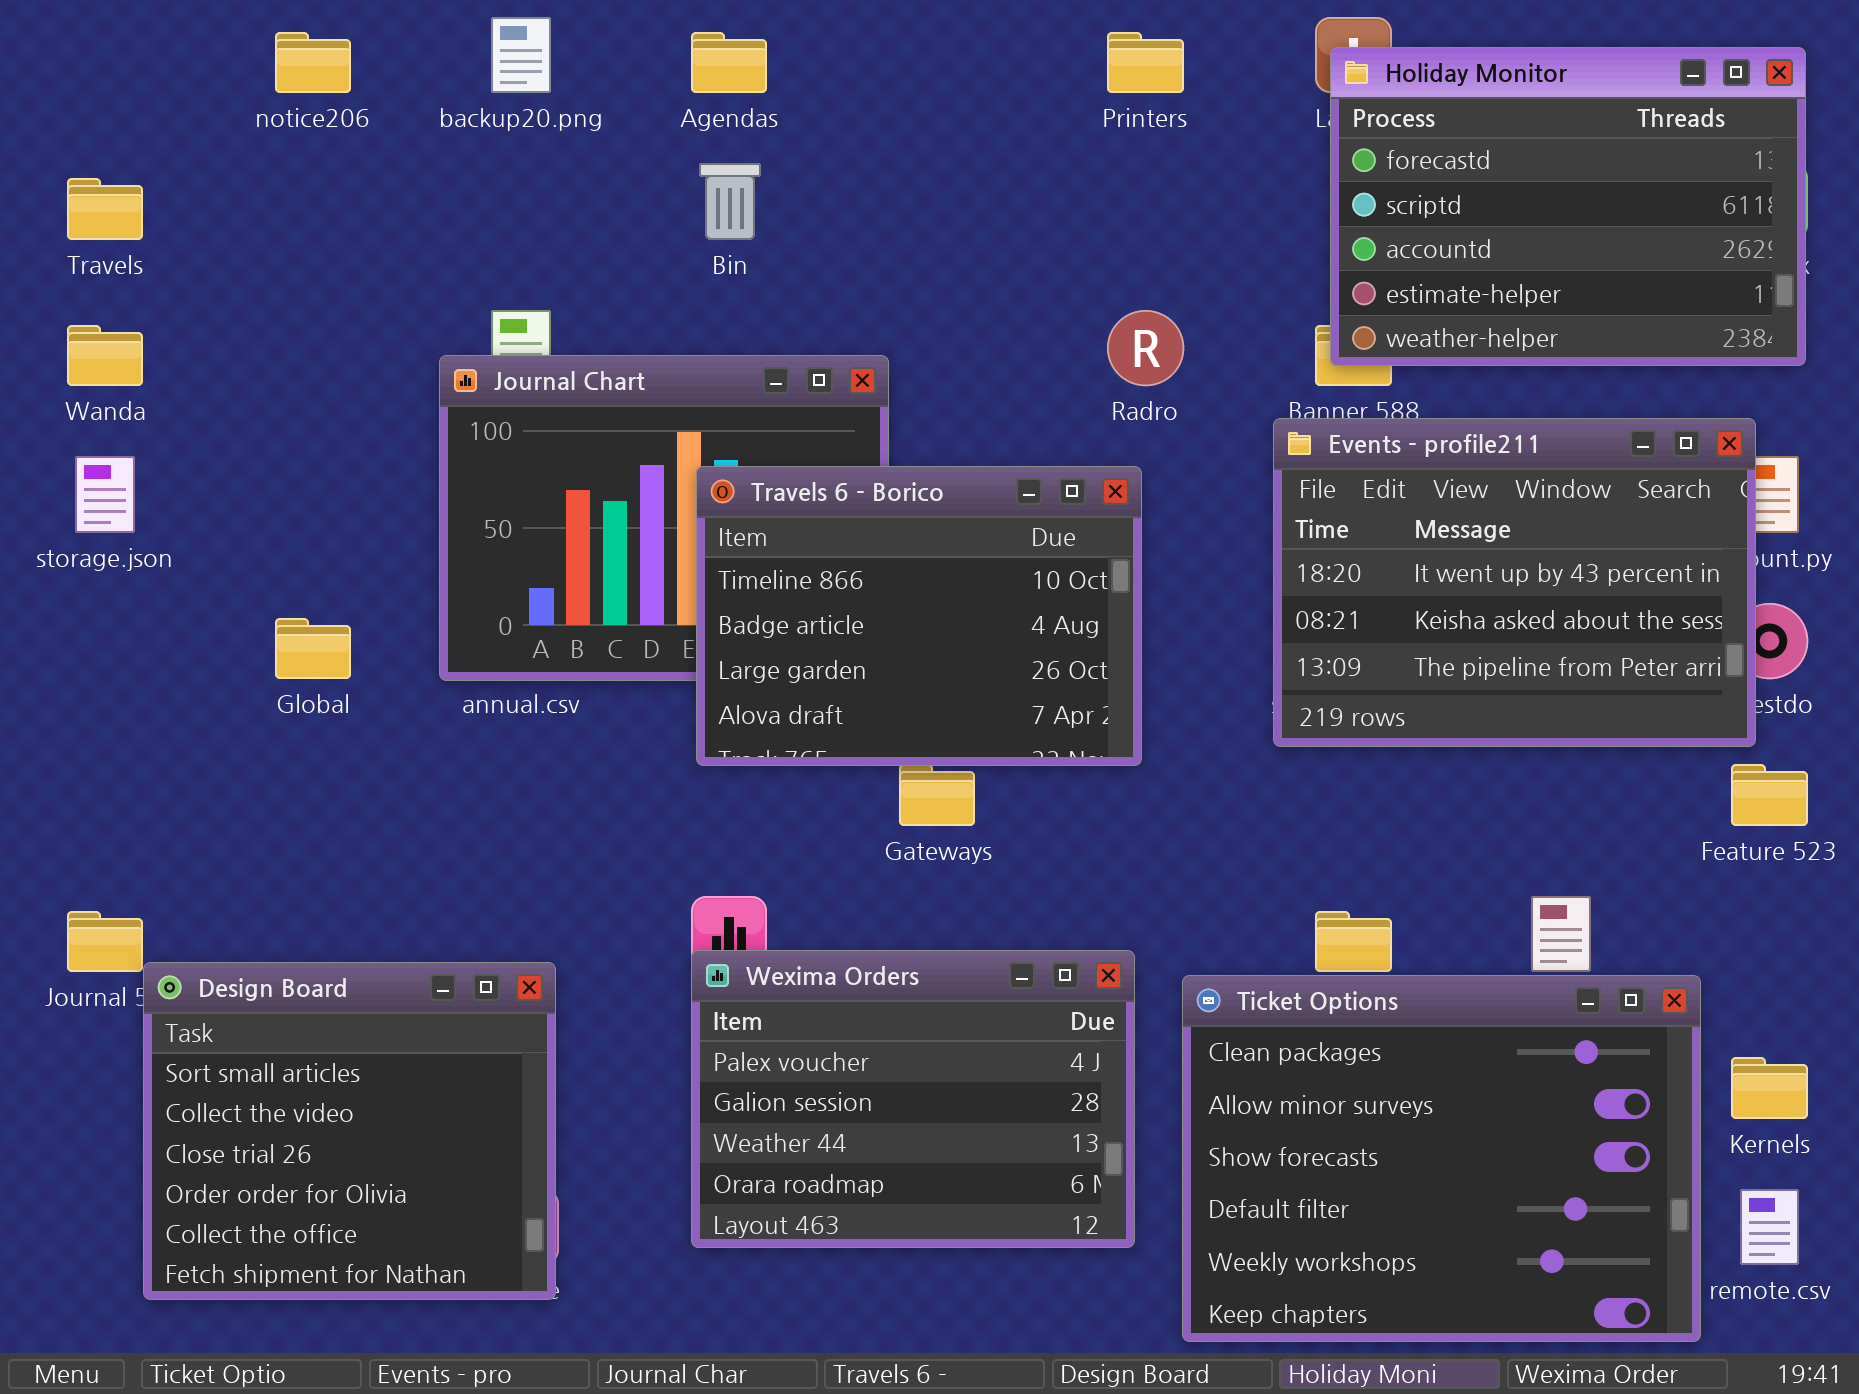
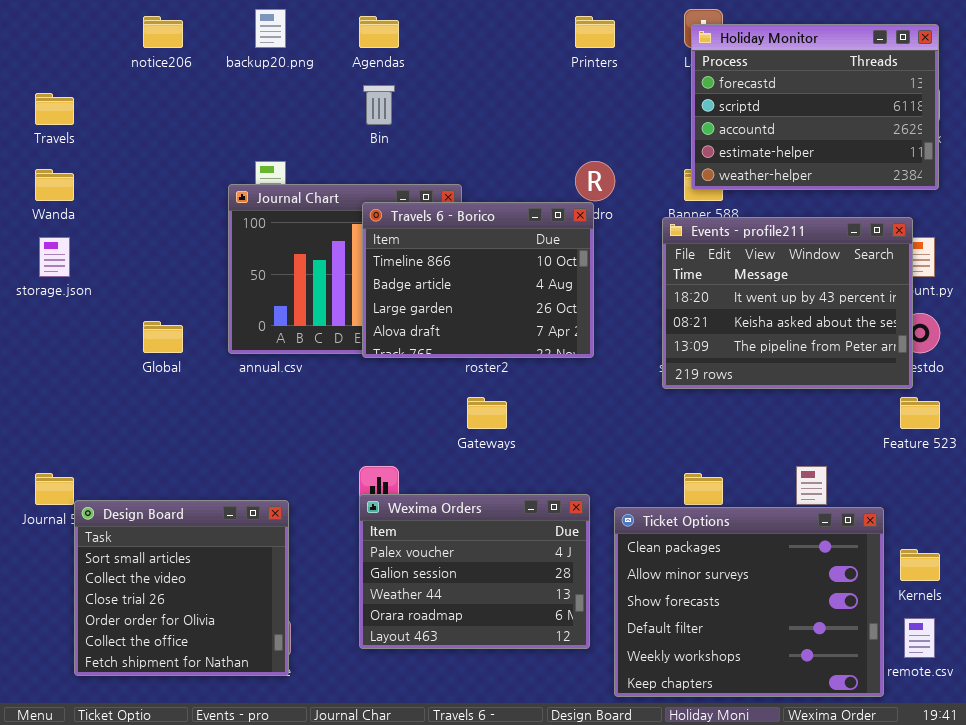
Travels 6 - Borico: [696,466,1142,766] -> [362,202,594,358], moved

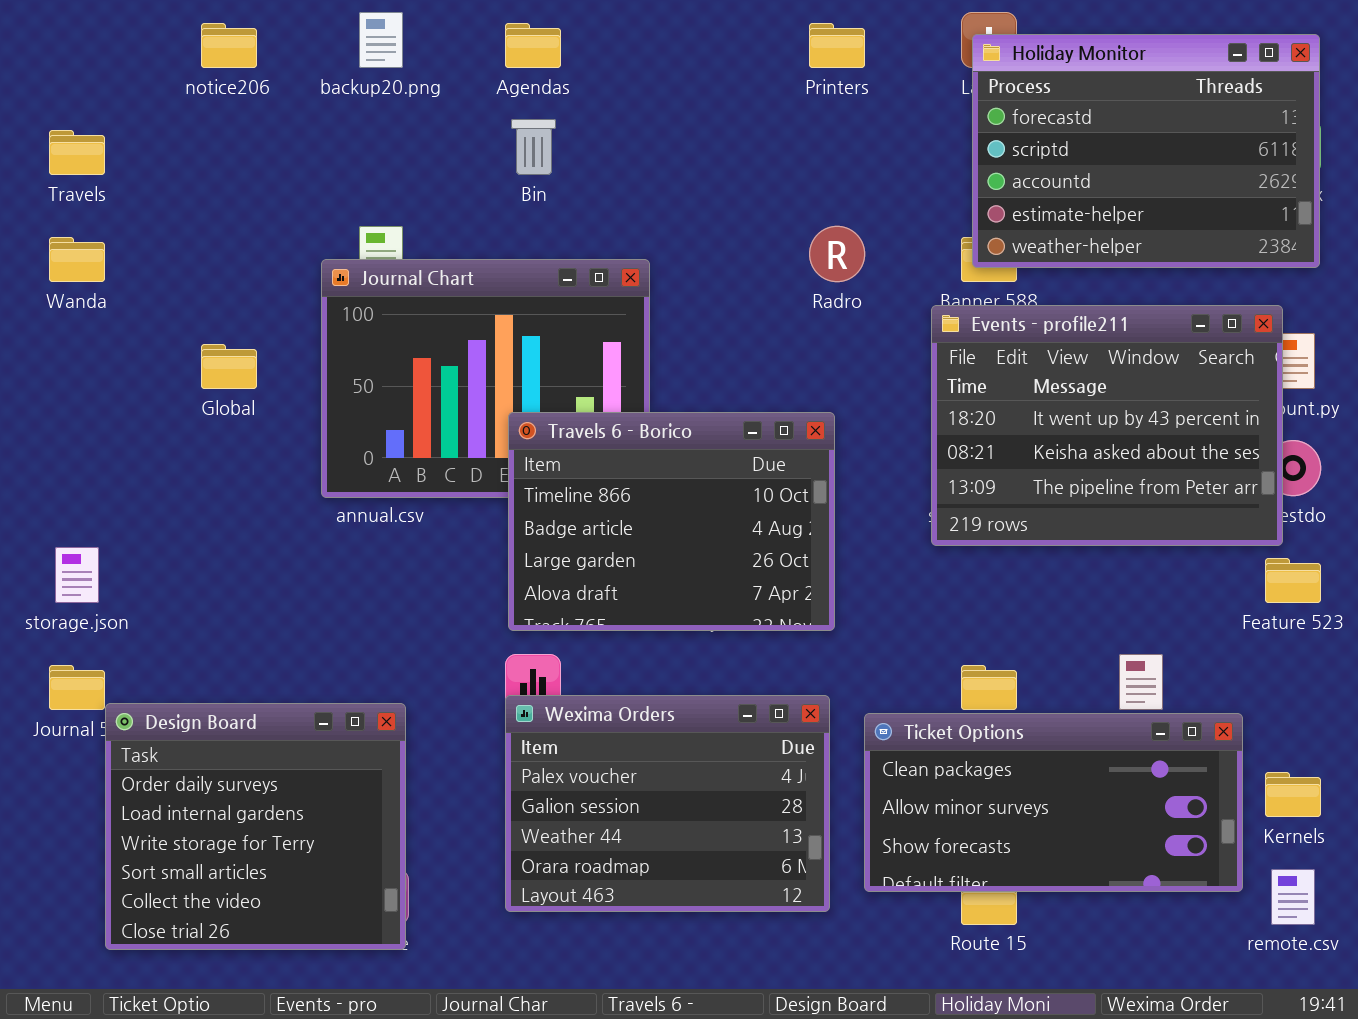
Travels 6 - Borico: [362,202,594,358] -> [508,412,835,631], moved
storage.json: [39,237,70,277] -> [55,547,99,603], moved
Global: [143,321,183,353] -> [201,344,257,389], moved
Design Board: [74,500,289,676] -> [105,703,406,950], scrolled up 3 rows
Ticket Options: [614,507,884,697] -> [864,713,1243,892], resized

